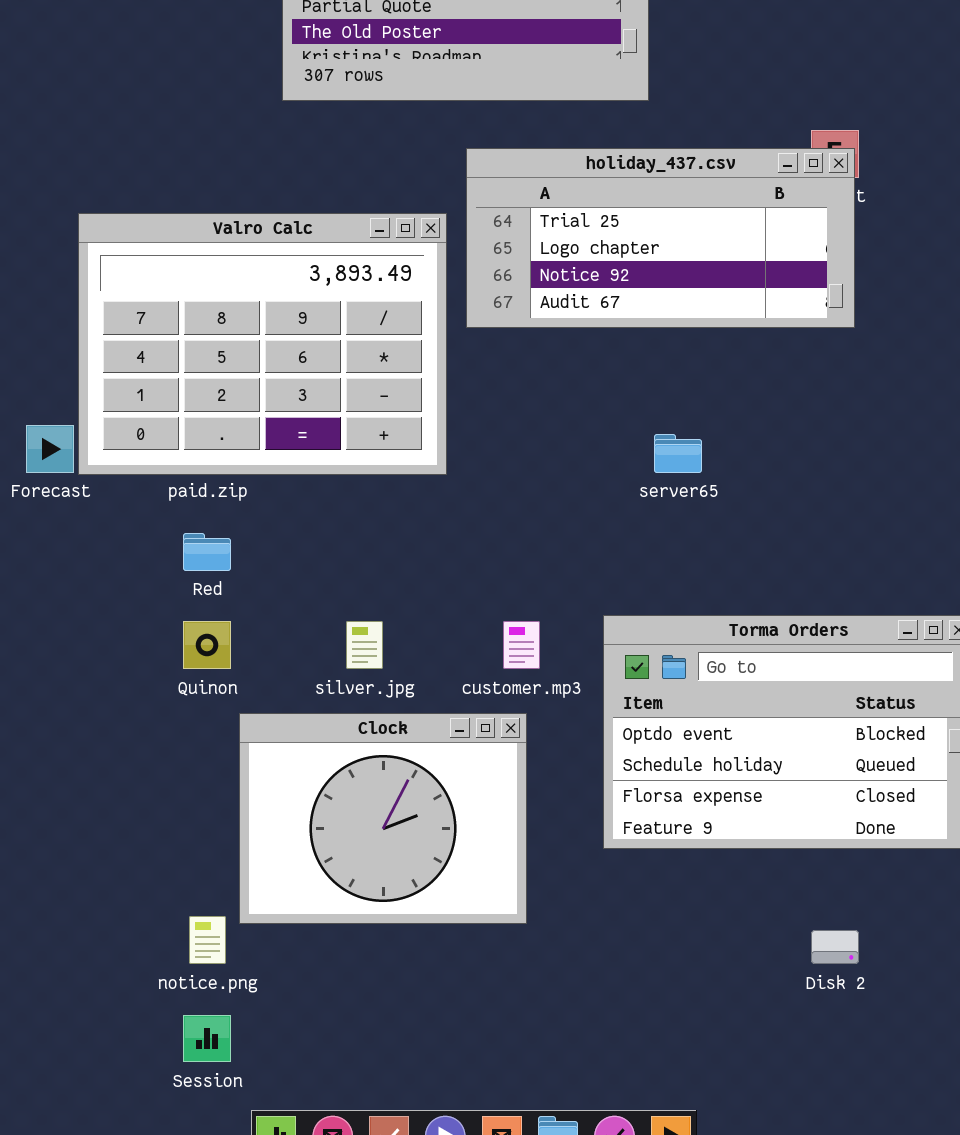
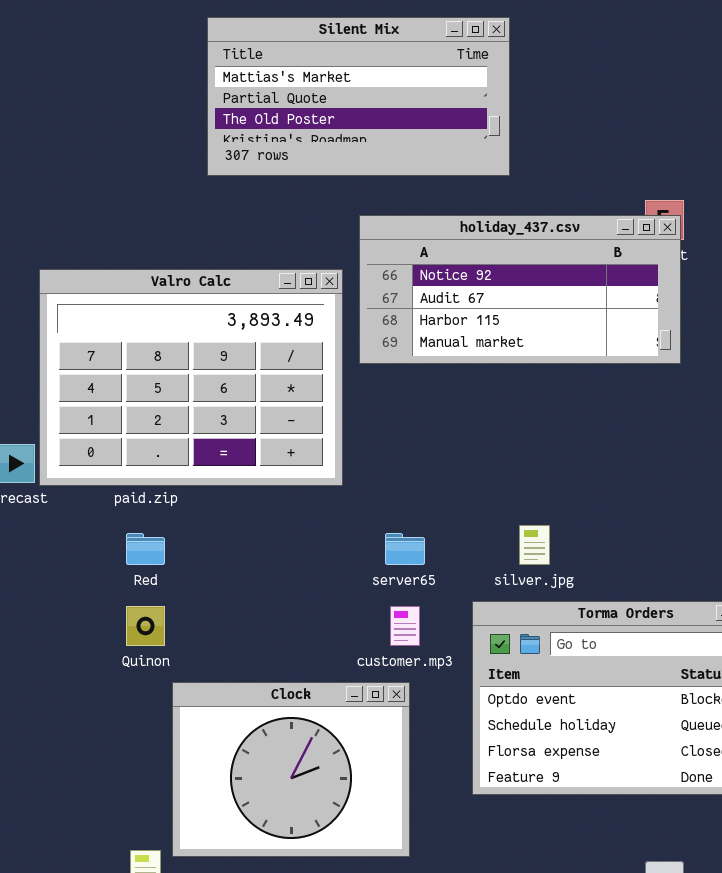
holiday_437.csv: [466,148,855,328] -> [359,215,681,364], scrolled down 2 rows
server65: [654,434,702,473] -> [385,533,425,565], moved
silver.jpg: [346,621,383,669] -> [519,525,550,565], moved

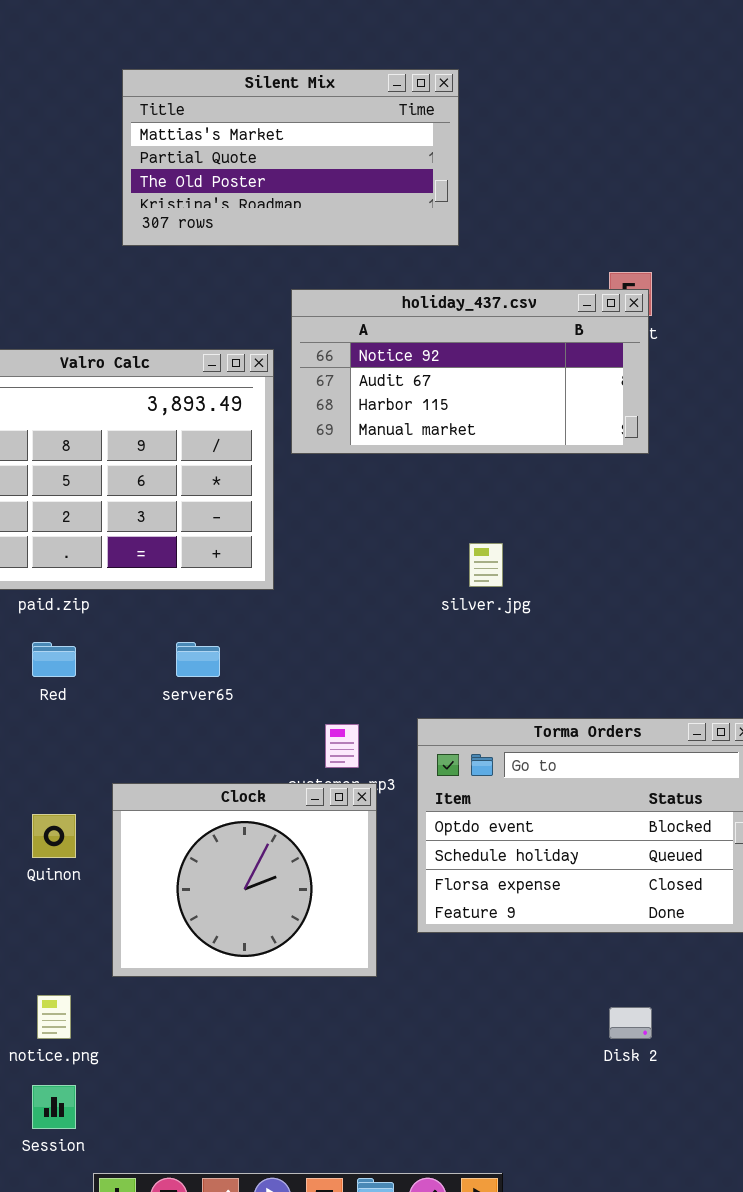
silver.jpg: [519,525,550,565] -> [469,543,503,587], moved
server65: [385,533,425,565] -> [176,642,220,677], moved
Quinon: [126,606,165,646] -> [32,814,76,858], moved
Clock: [172,682,410,857] -> [112,783,377,977], moved

